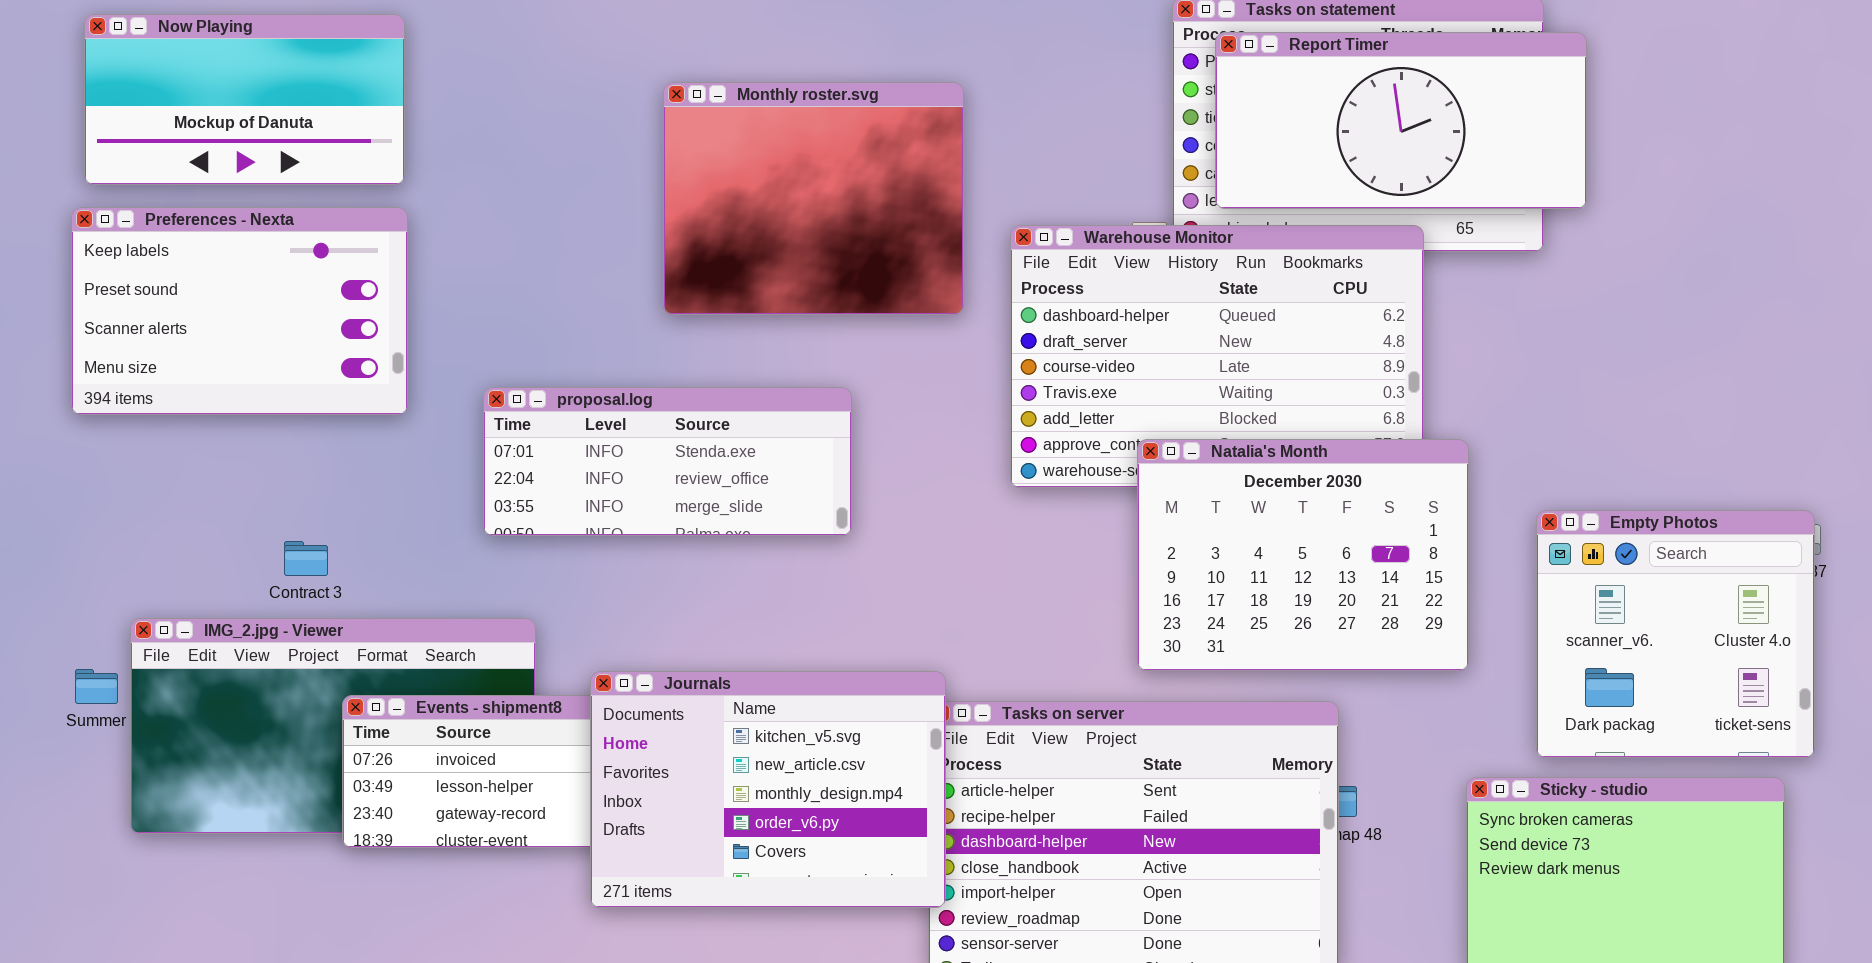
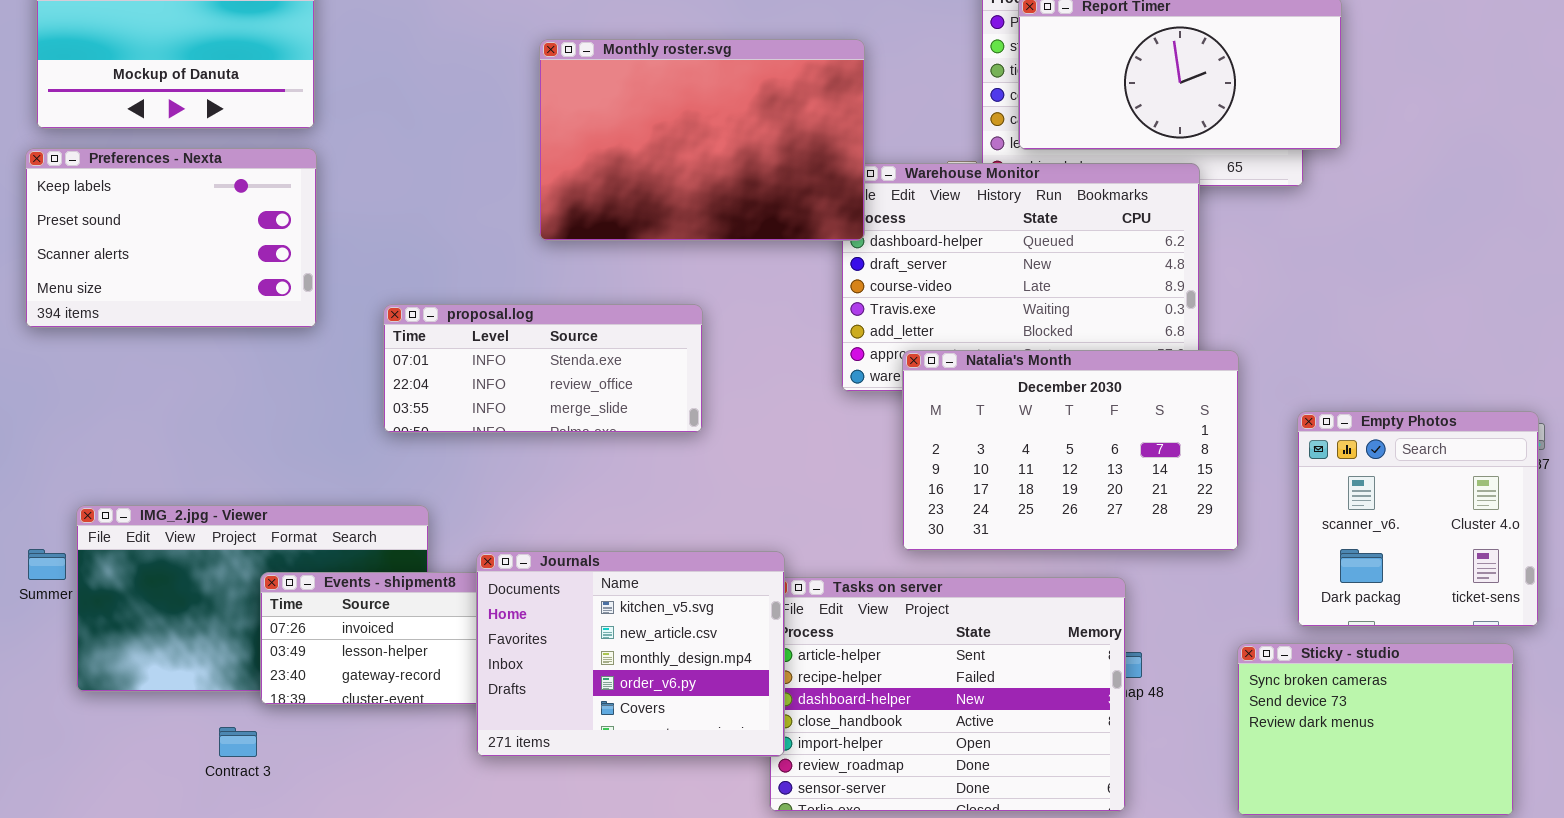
Monthly roster.svg: [663,82,964,315] -> [539,39,865,241], resized
Natalia's Month: [1137,439,1469,671] -> [902,350,1239,551], resized
Contract 3: [284,541,328,576] -> [219,727,257,757], moved

